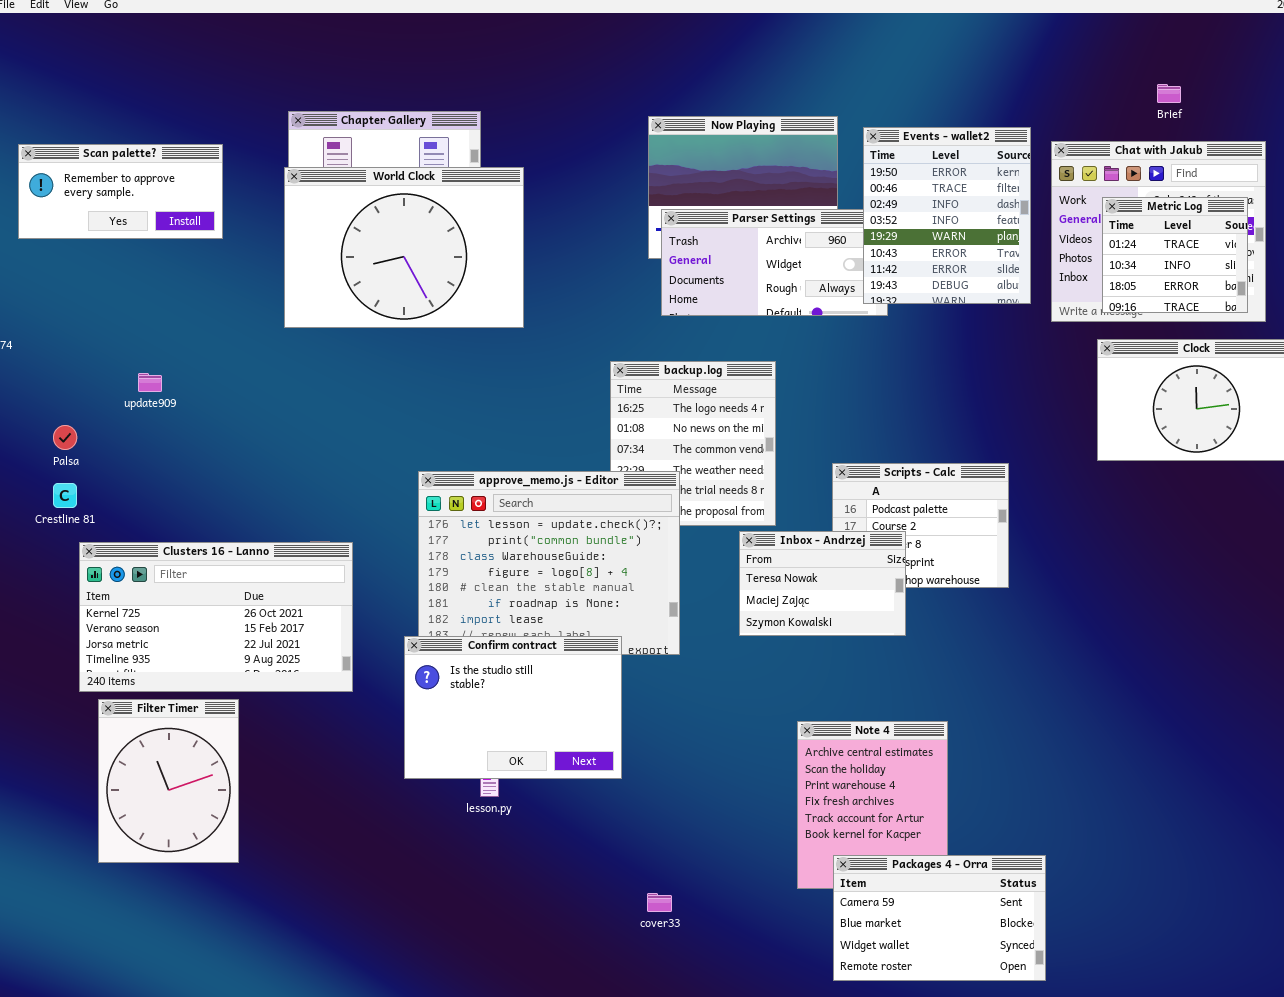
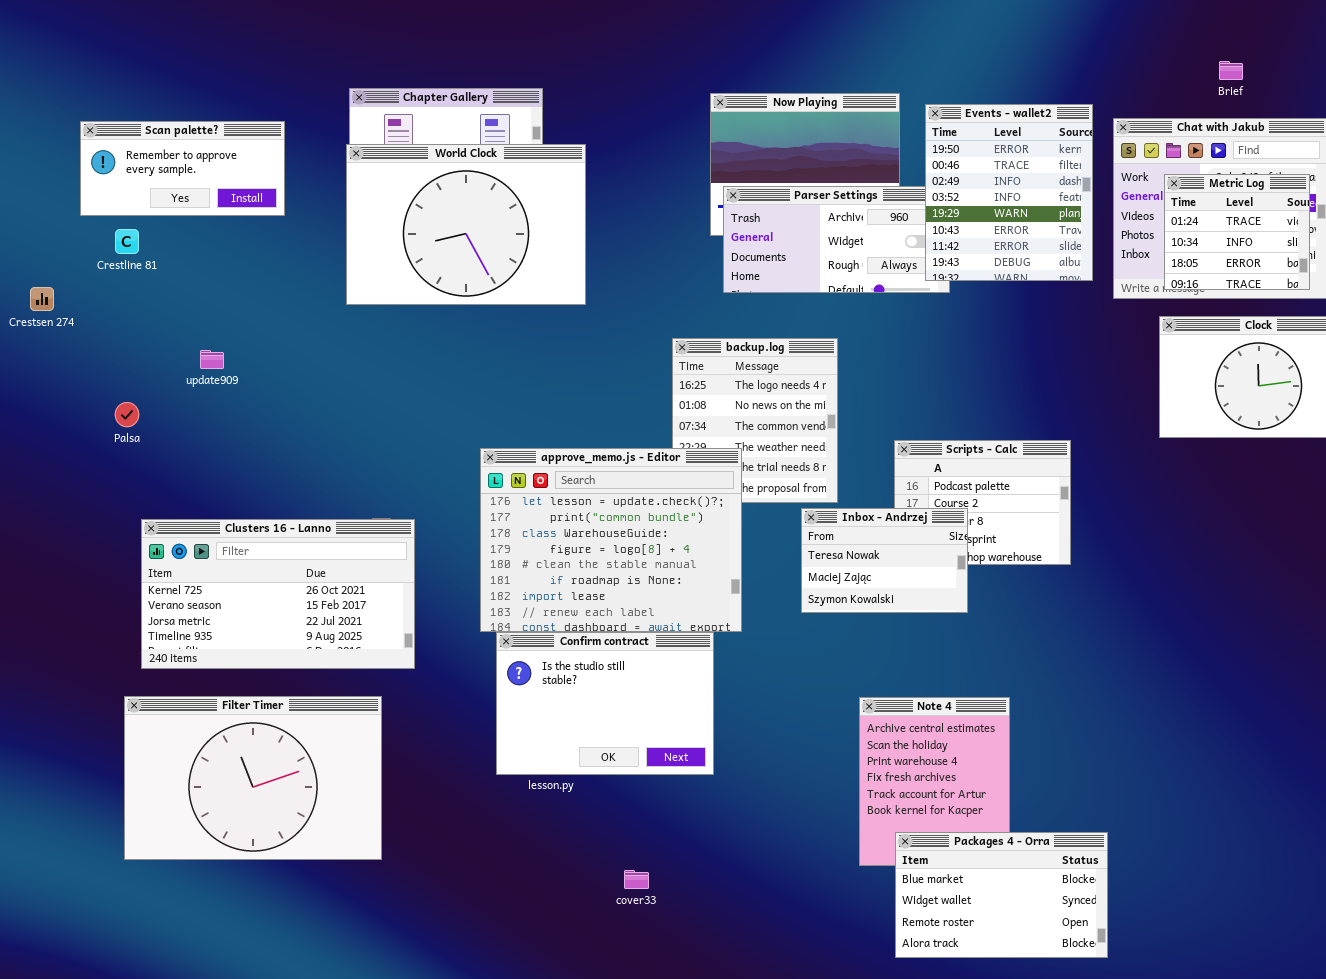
Crestline 81: [53,483,77,508] -> [115,229,139,254], moved
Confirm contract: [404,636,622,779] -> [496,632,714,775], moved
Filter Timer: [98,699,239,863] -> [124,696,382,860], moved, resized
Packages 4 - Orra: [833,855,1046,981] -> [895,832,1108,958], scrolled down 1 row
cover33: [647,893,672,912] -> [624,870,649,889], moved

